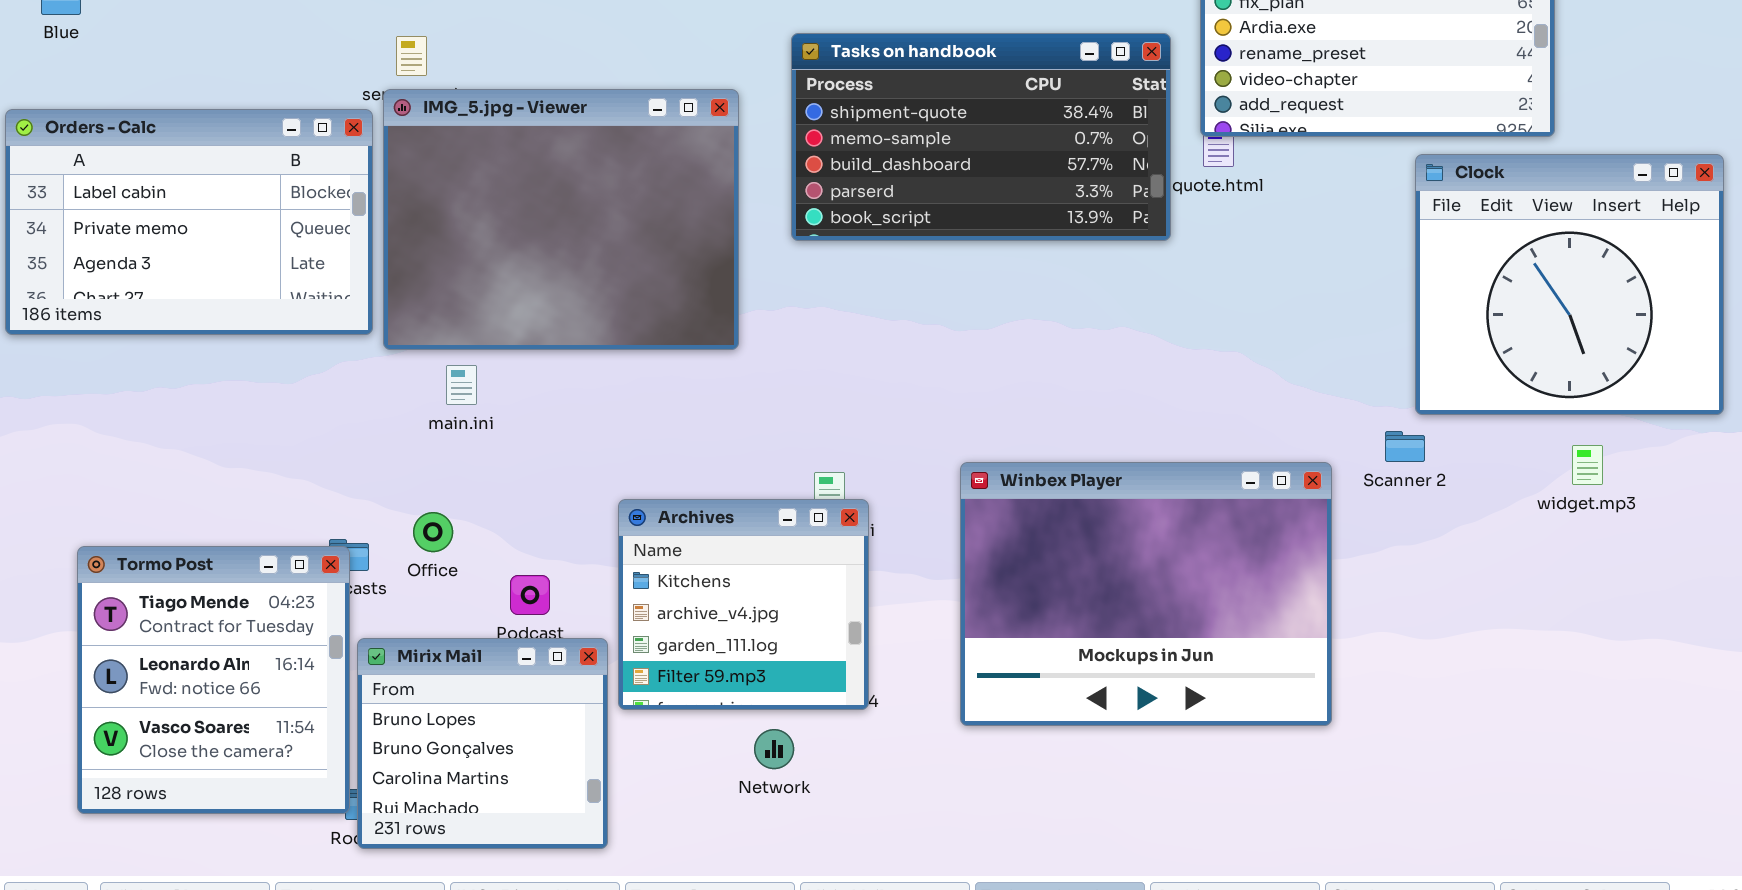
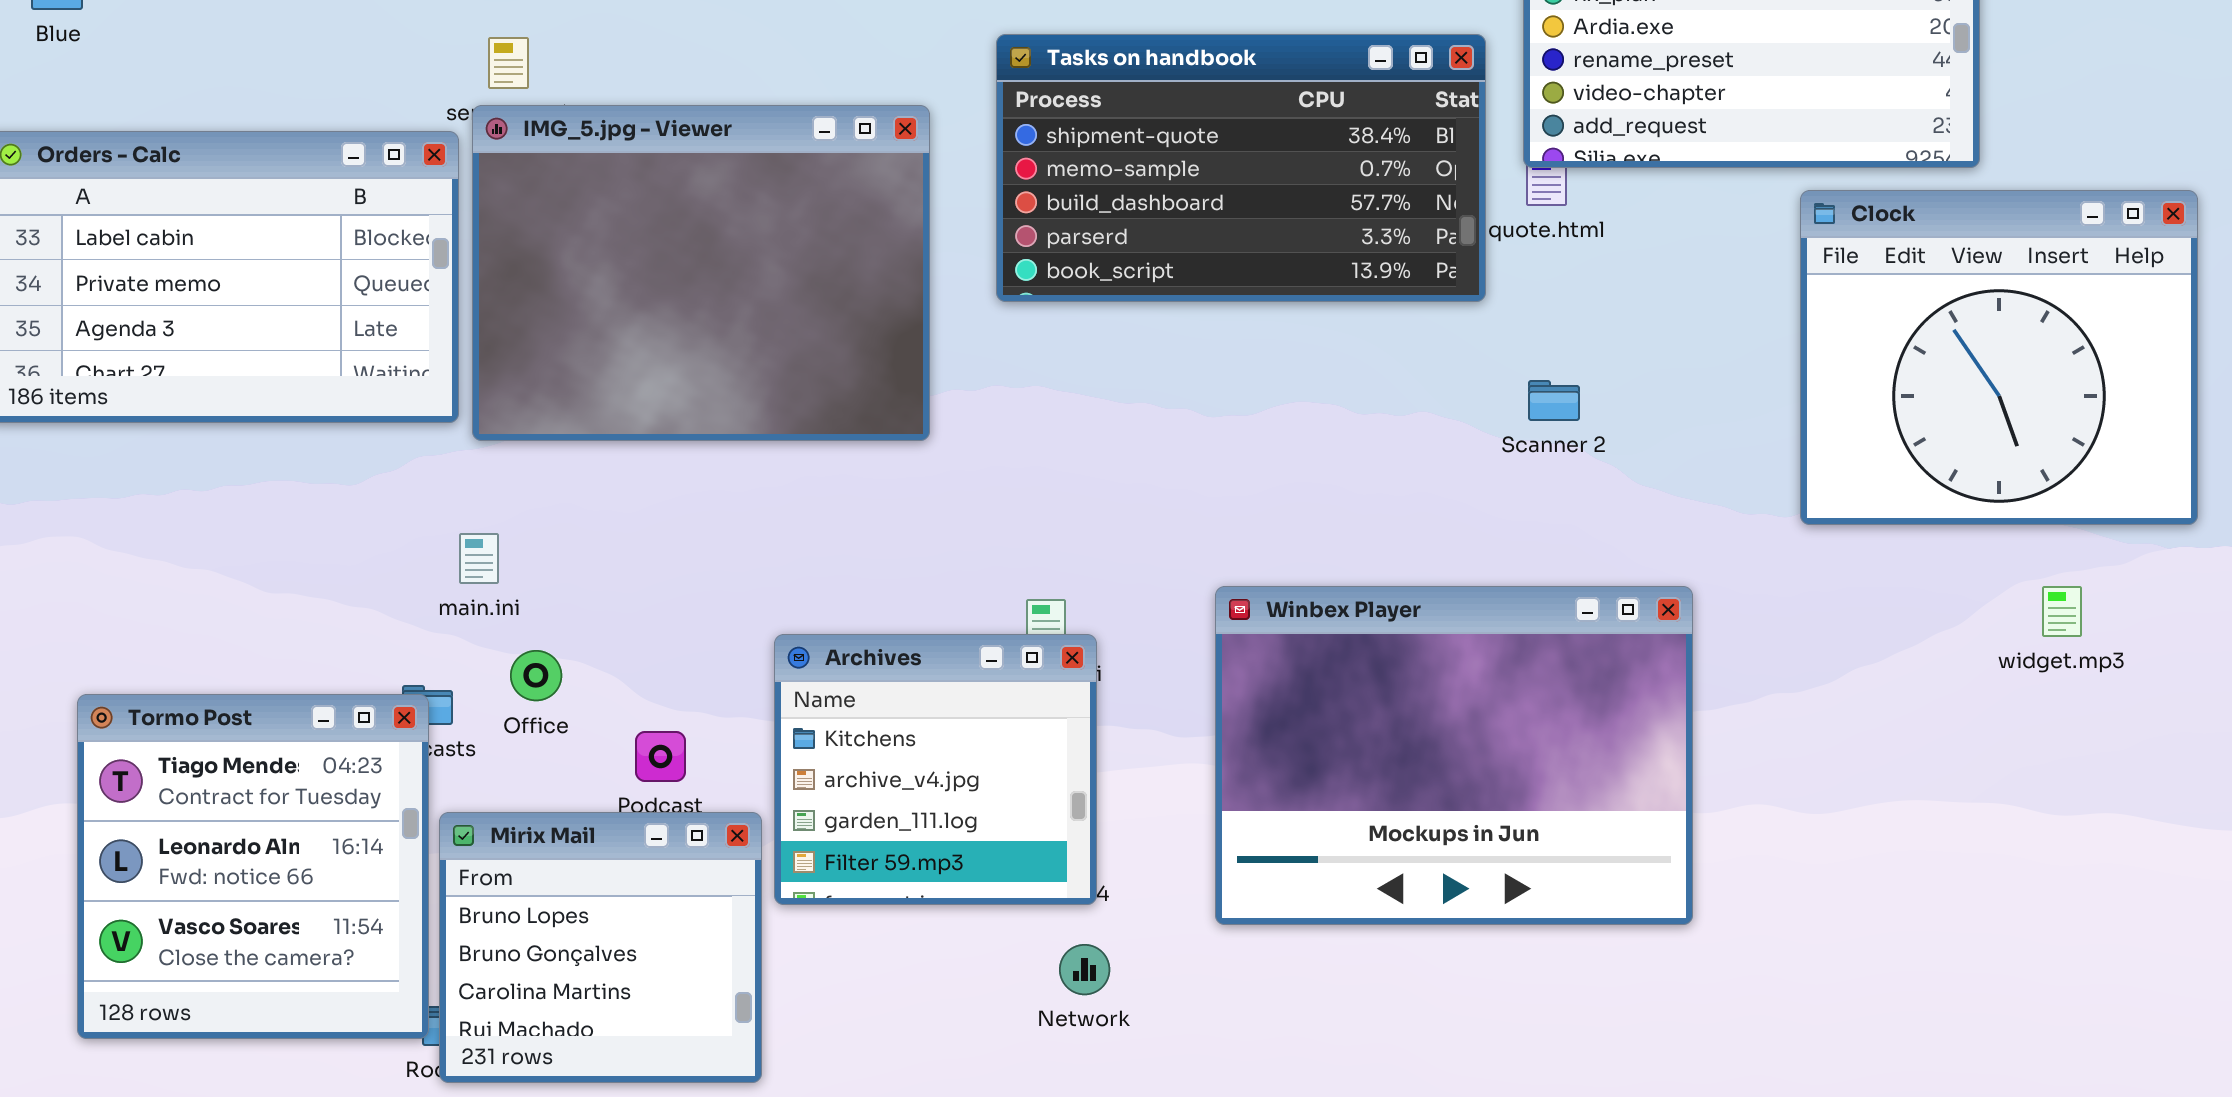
main.ini: [446,365,477,405] -> [459,533,499,584], moved
Scanner 2: [1385,431,1425,462] -> [1528,380,1580,421], moved
widget.mp3: [1572,445,1603,485] -> [2042,586,2082,637], moved
Network: [754,729,794,769] -> [1059,944,1110,995], moved

